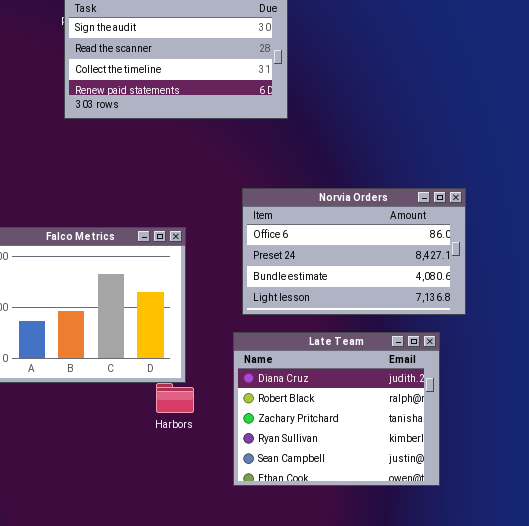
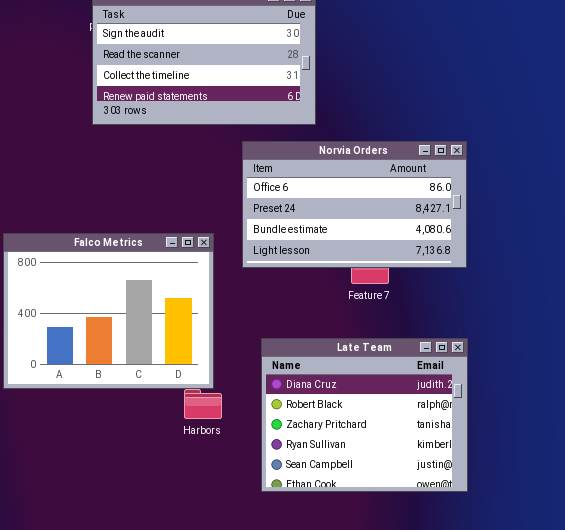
Norvia Orders: [242,188,466,315] -> [242,141,467,268], moved

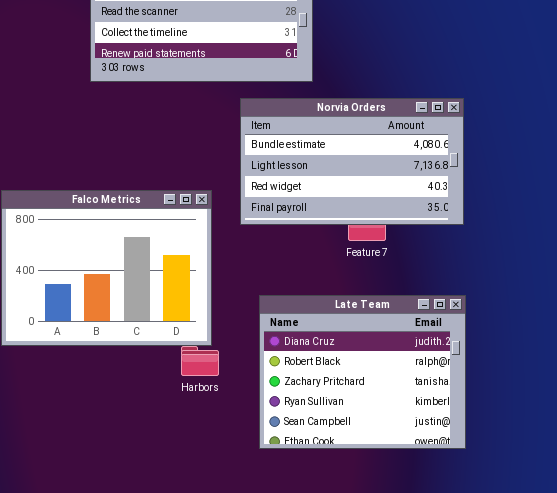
Norvia Orders: [242,141,467,268] -> [240,98,464,225], scrolled down 2 rows

